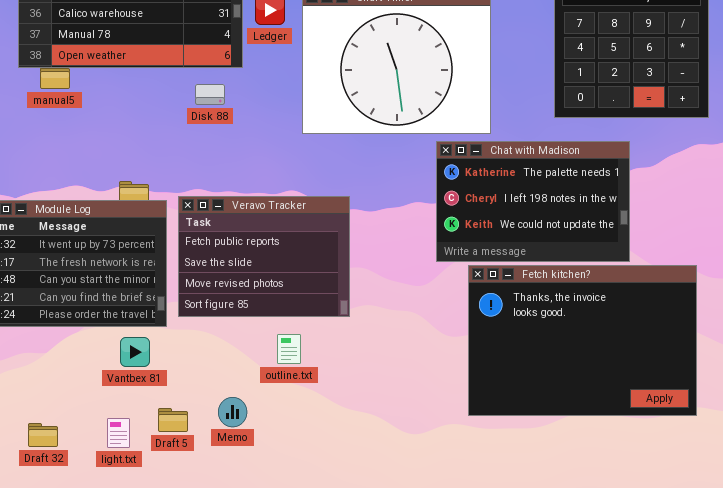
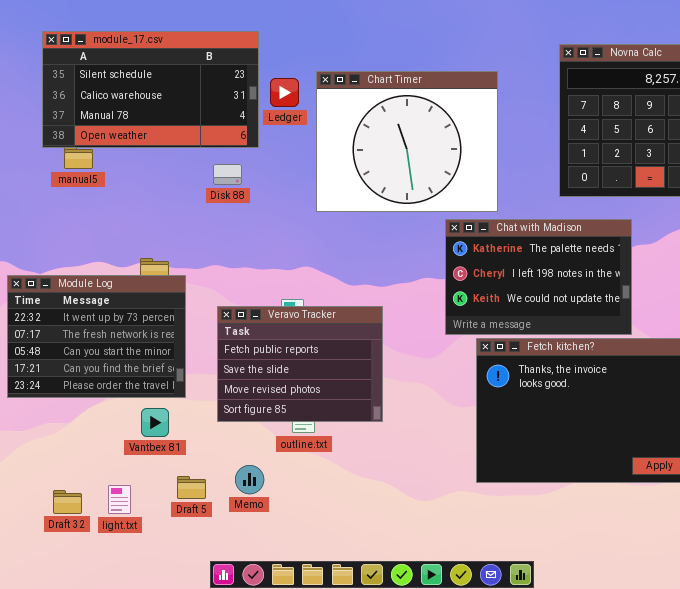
Veravo Tracker: [178,196,350,317] -> [217,306,383,422], moved
light.txt: [107,418,130,448] -> [108,485,131,514], moved

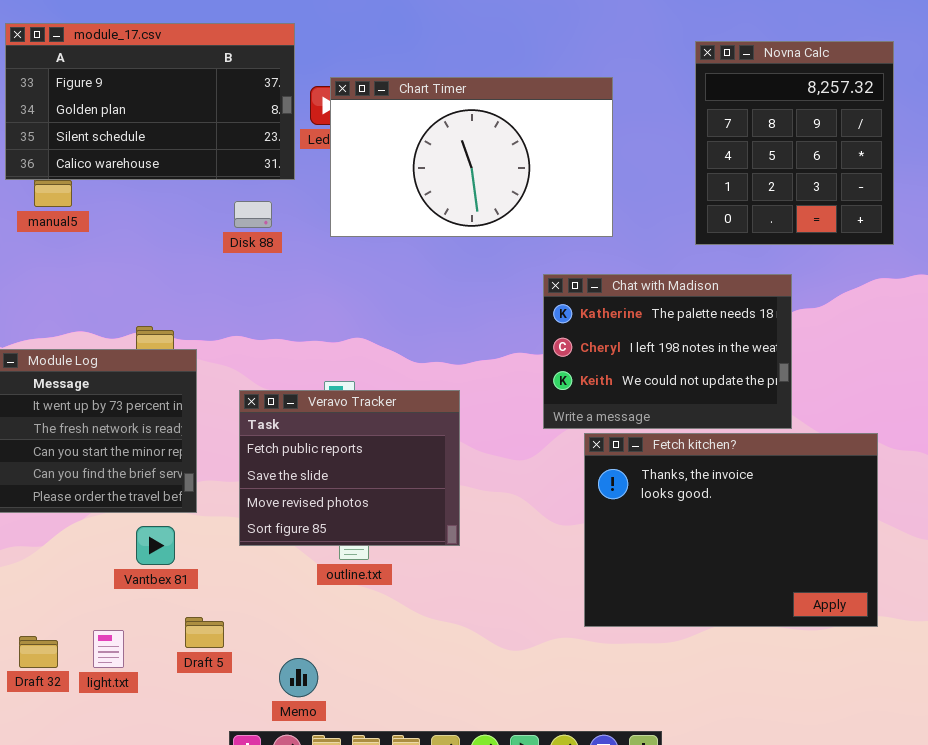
module_17.csv: [42,31,259,148] -> [5,23,295,180], scrolled up 2 rows
Chart Timer: [316,71,498,212] -> [330,77,613,237], resized
Memo: [235,465,264,494] -> [279,658,318,697], moved

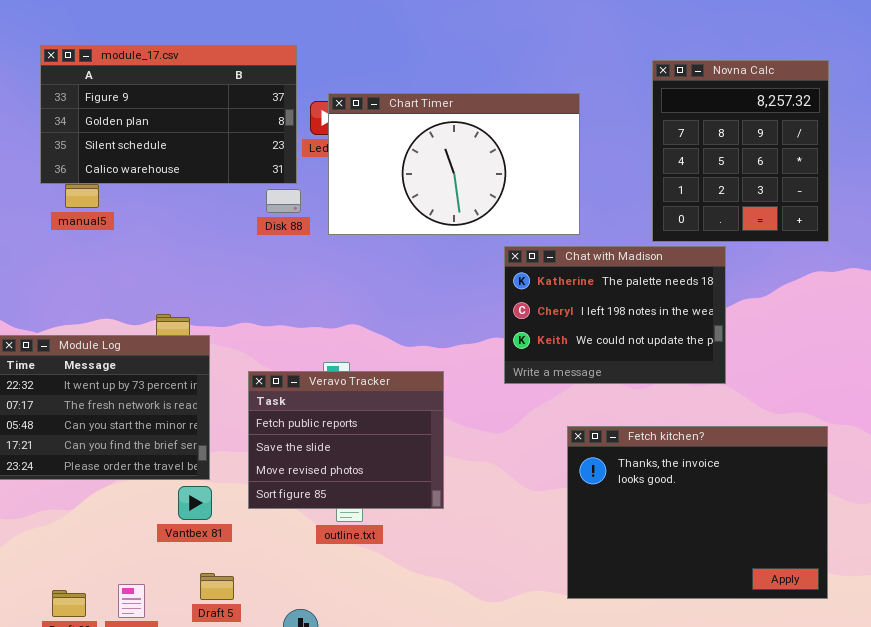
Disk 88: [234,201,272,228] -> [266,189,301,213], moved
Chat with Madison: [543,274,792,429] -> [504,246,726,384], moved
Fetch kitchen?: [584,433,878,627] -> [567,426,828,599], moved
Vantbex 81: [136,526,175,565] -> [178,486,212,520], moved

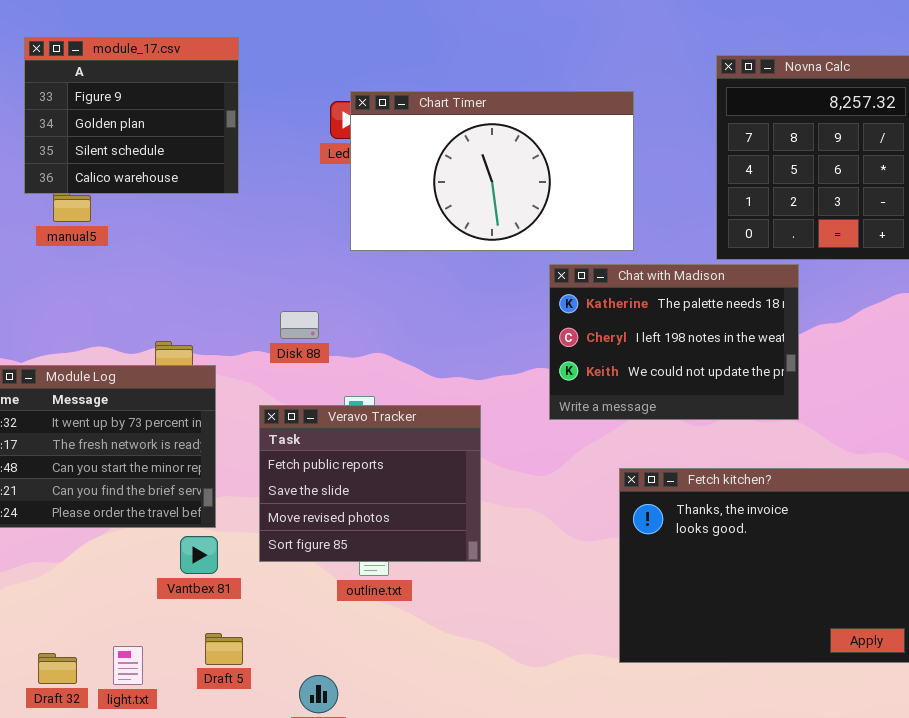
module_17.csv: [40,45,297,184] -> [24,37,239,194], resized
Disk 88: [266,189,301,213] -> [280,311,319,339], moved

